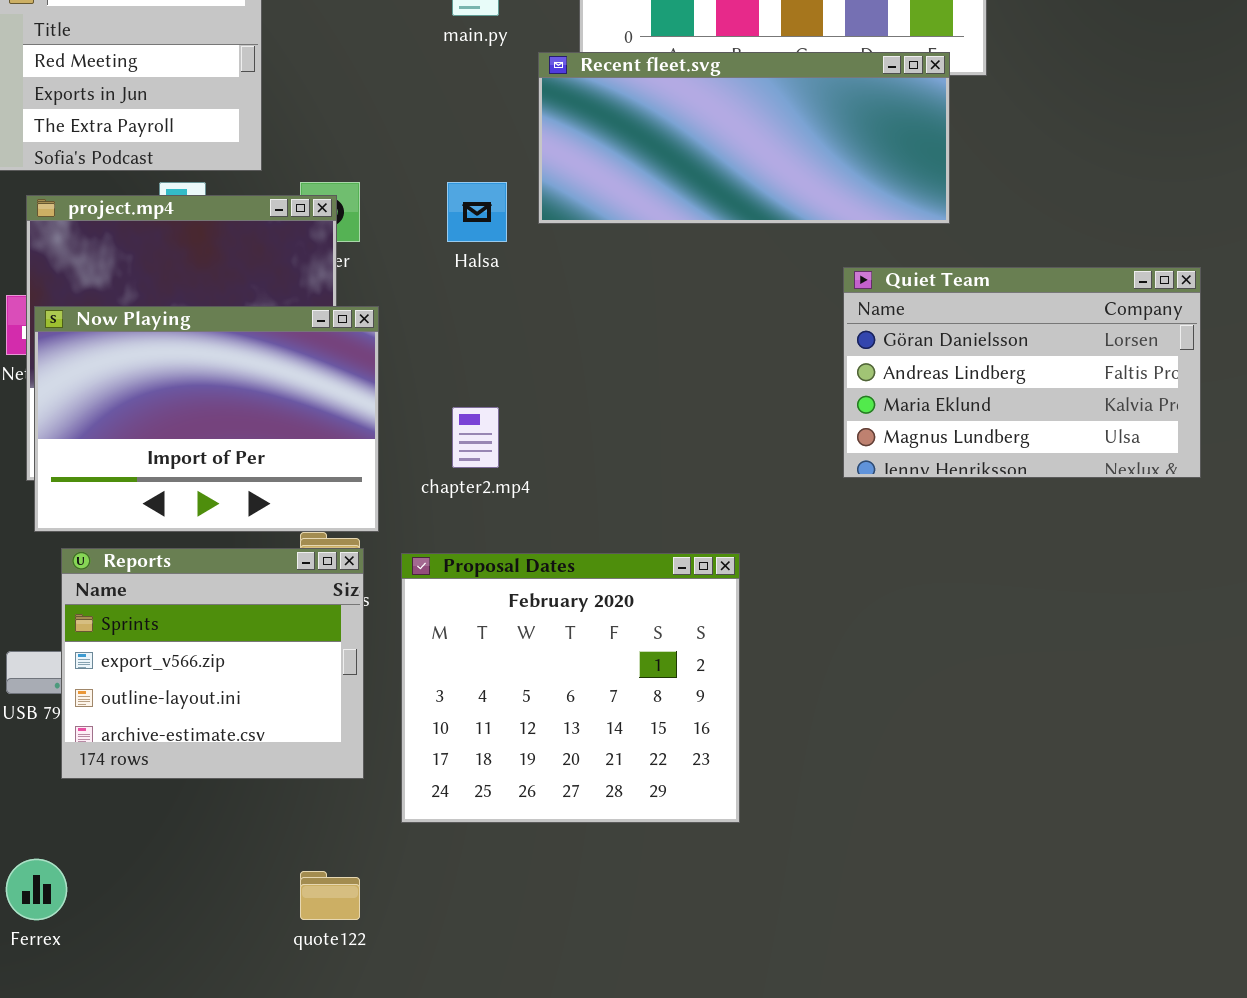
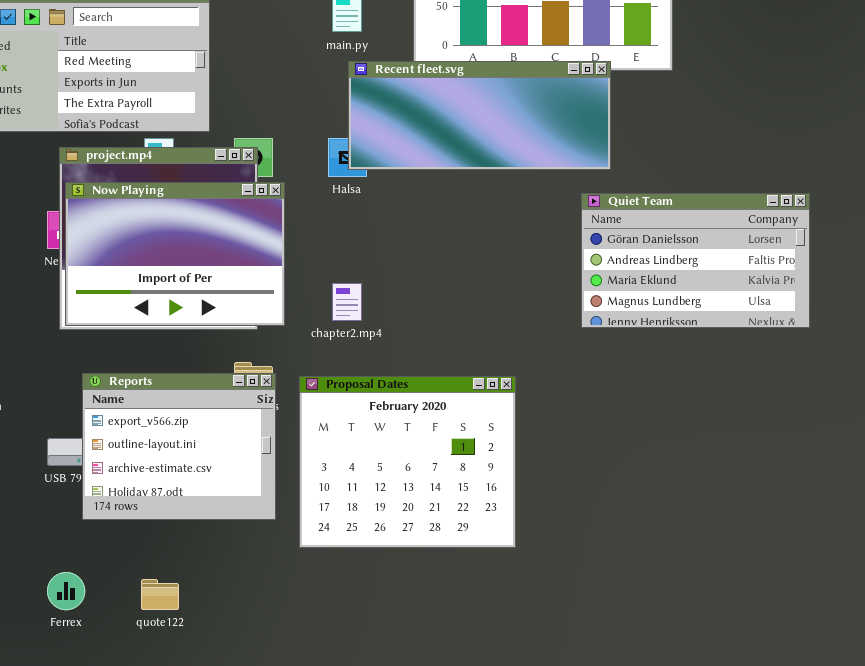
Recent fleet.svg: [538,52,950,224] -> [348,61,611,170], moved
Now Playing: [34,306,379,532] -> [65,182,285,326], moved
Reports: [61,548,364,779] -> [82,373,276,520], scrolled down 1 row
quote122: [300,871,360,920] -> [141,579,179,610], moved

